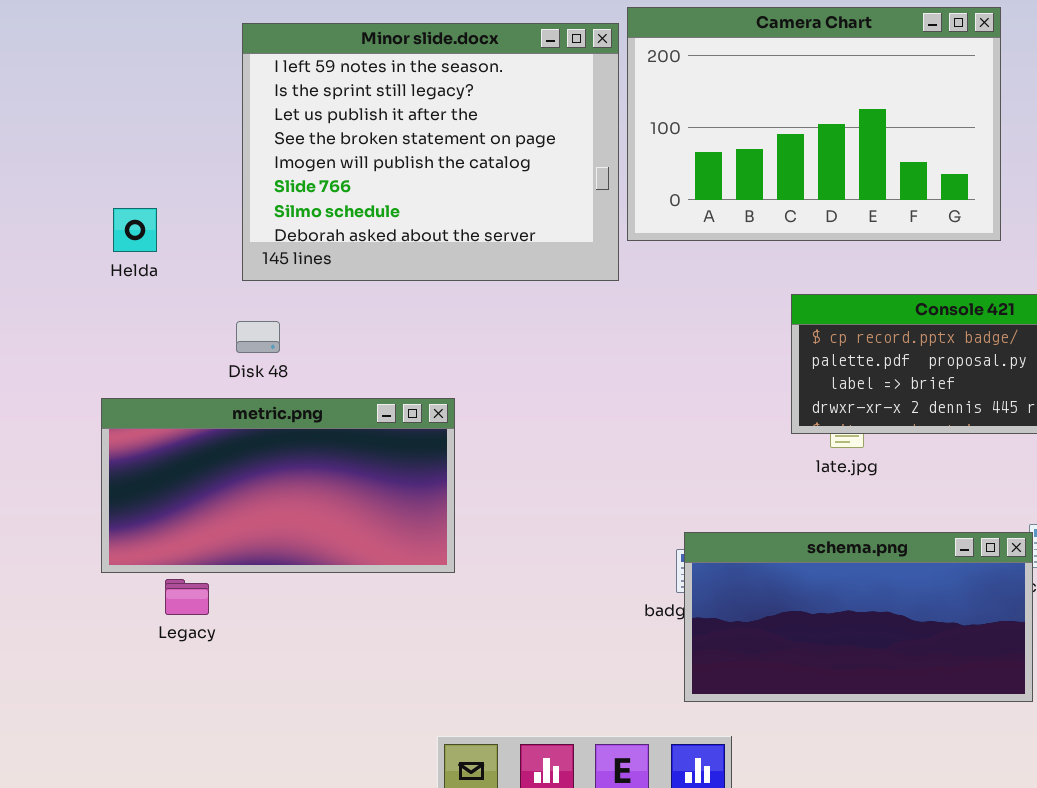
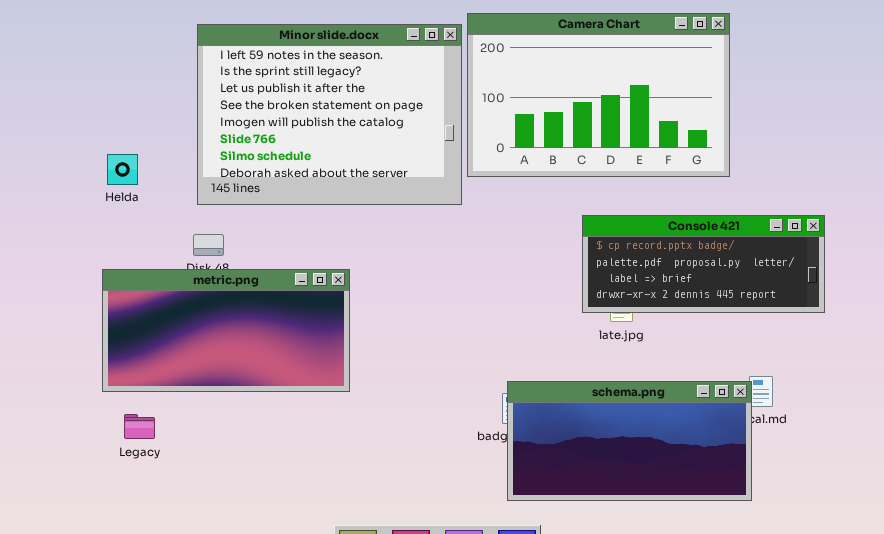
metric.png: [101,398,455,573] -> [102,269,350,392], moved
Legacy: [165,579,209,615] -> [124,414,155,439], moved

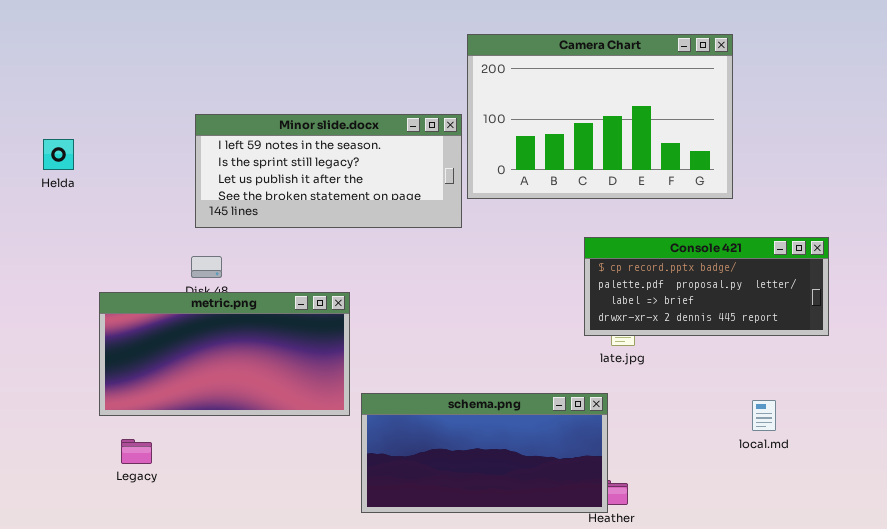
Minor slide.docx: [197,24,462,205] -> [195,114,462,228], resized
Helda: [107,154,138,185] -> [43,139,74,170], moved
schema.png: [507,381,752,501] -> [361,393,608,513], moved

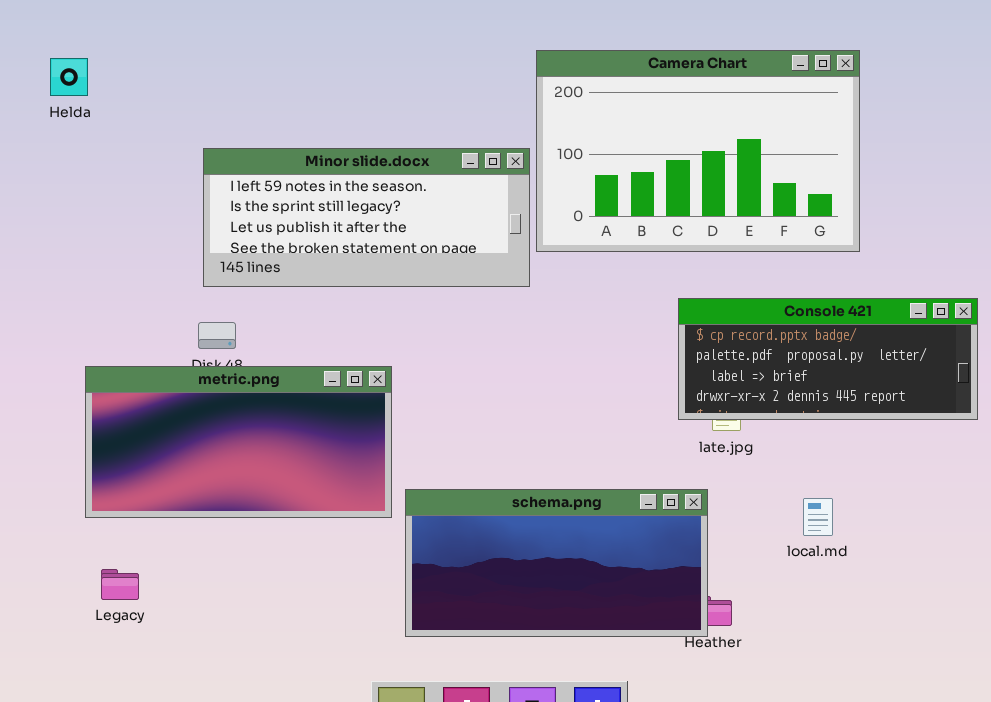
Helda: [43,139,74,170] -> [50,58,88,96], moved
local.md: [752,400,776,431] -> [803,498,833,536], moved
Legacy: [121,439,152,464] -> [101,569,139,600], moved

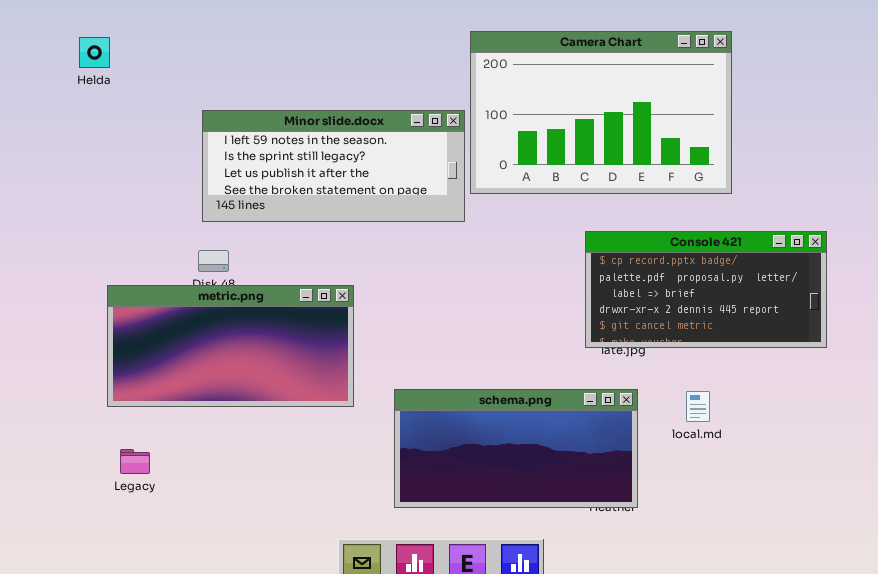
Console 421: [678,298,978,420] -> [585,231,827,348], resized
schema.png: [405,489,708,637] -> [394,389,638,508], moved

